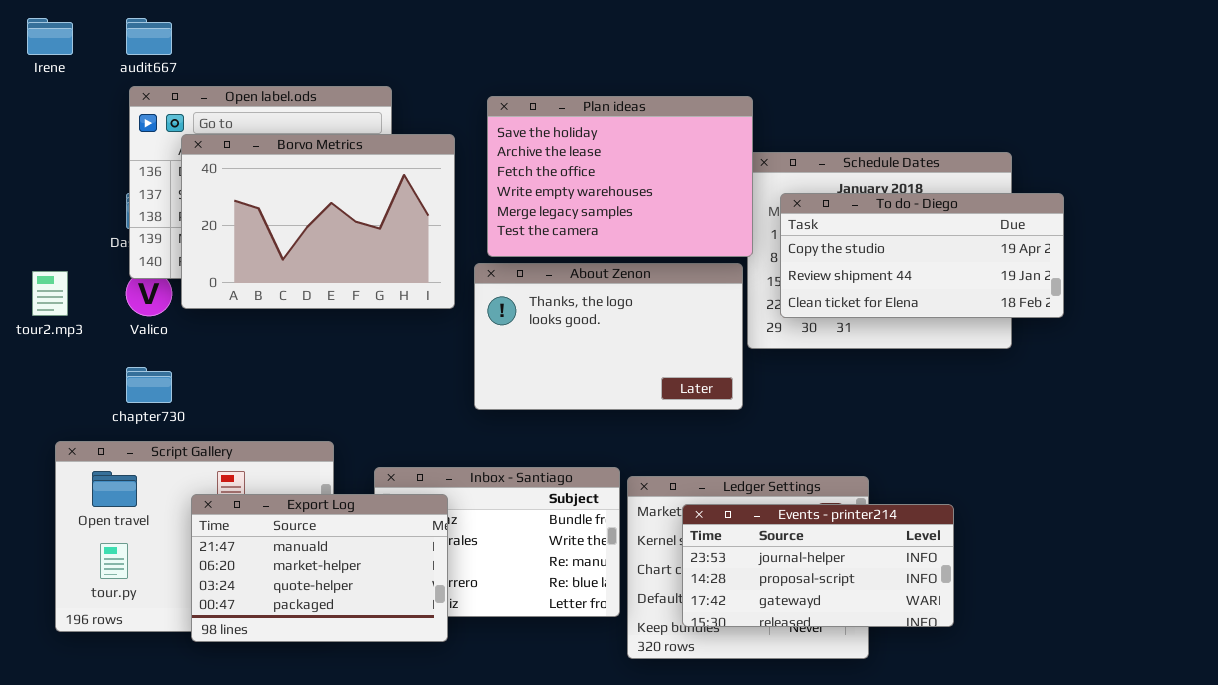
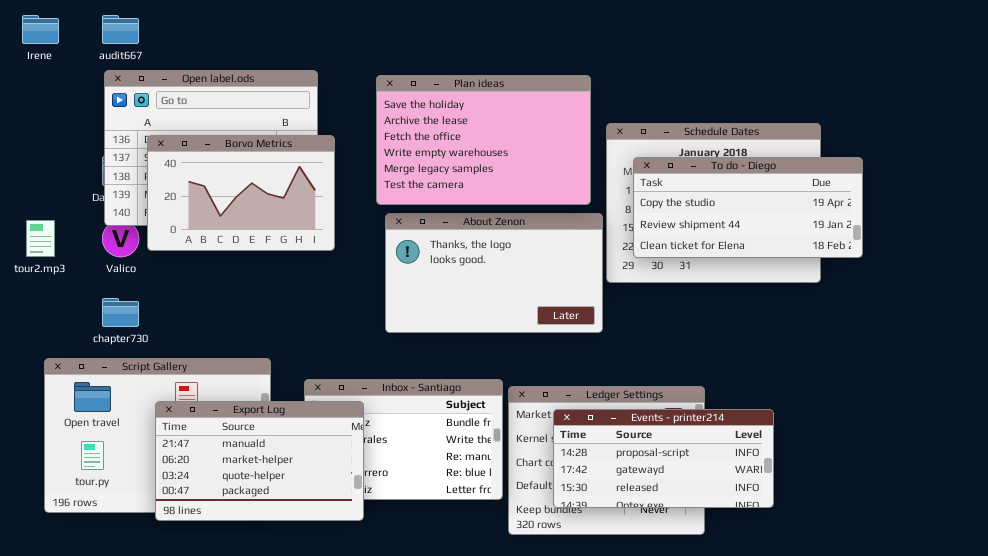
Plan ideas: [487,96,753,257] -> [376,75,591,205], moved
Borvo Metrics: [181,134,455,309] -> [147,135,335,251], resized
Events - printer214: [682,504,954,627] -> [553,409,774,508], scrolled down 1 row

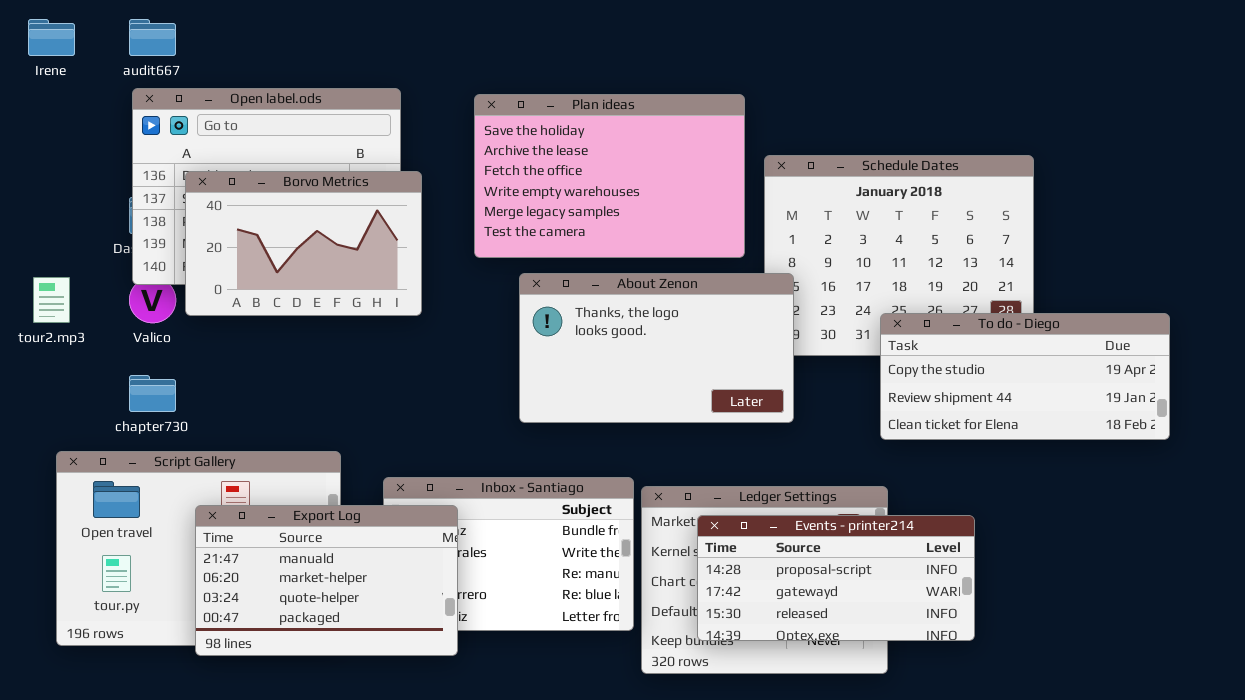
To do - Diego: [633,157,863,258] -> [880,313,1170,440], moved
About Zenon: [385,213,603,333] -> [519,273,794,423], moved

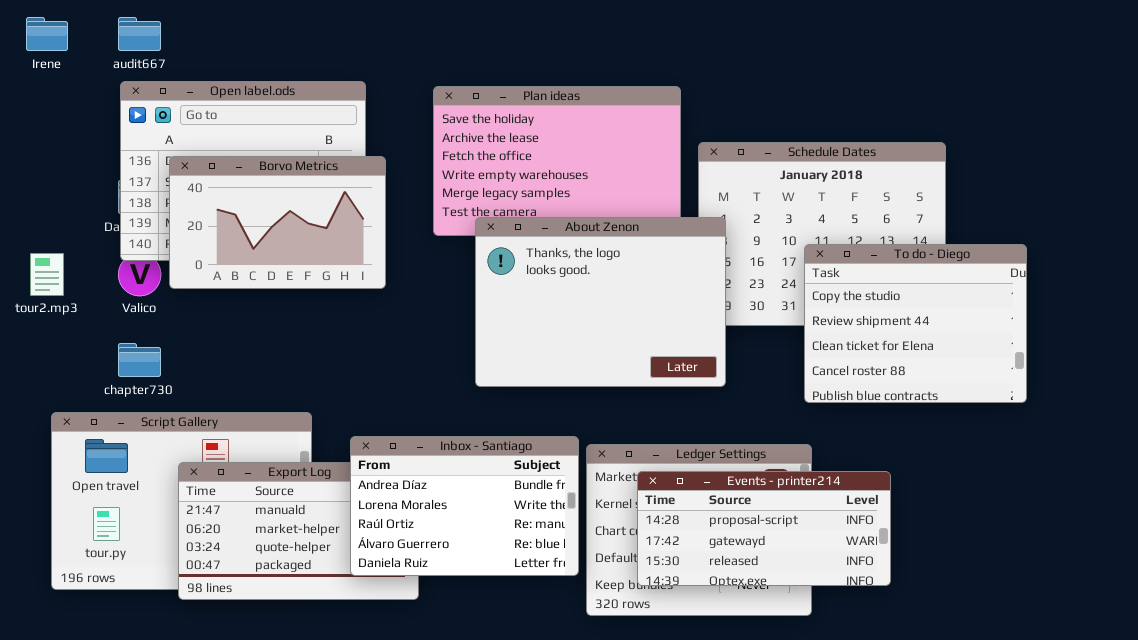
About Zenon: [519,273,794,423] -> [475,217,726,387], resized
To do - Diego: [880,313,1170,440] -> [804,244,1027,403], resized
Inbox - Santiago: [383,477,634,631] -> [350,436,579,576], raised

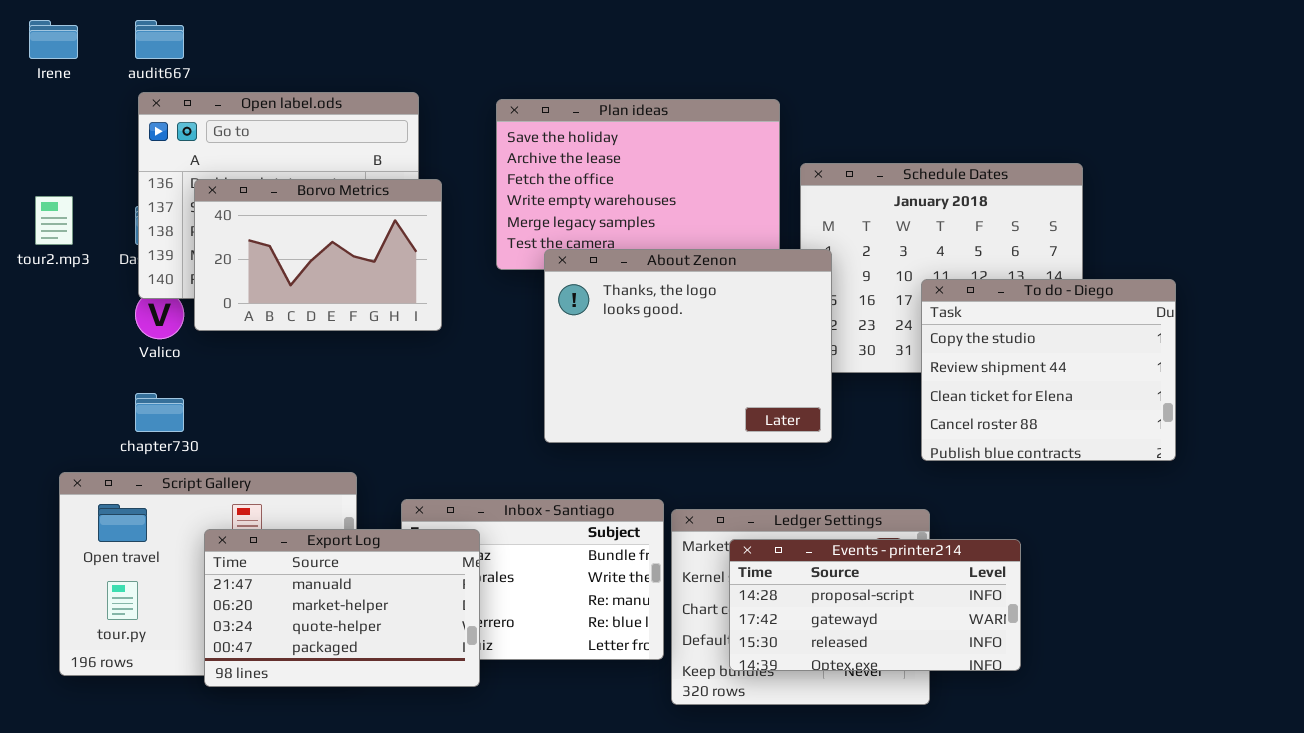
tour2.mp3: [30,253,64,296] -> [35,196,73,245], moved
Export Log: [178,462,419,600] -> [204,529,480,687], raised

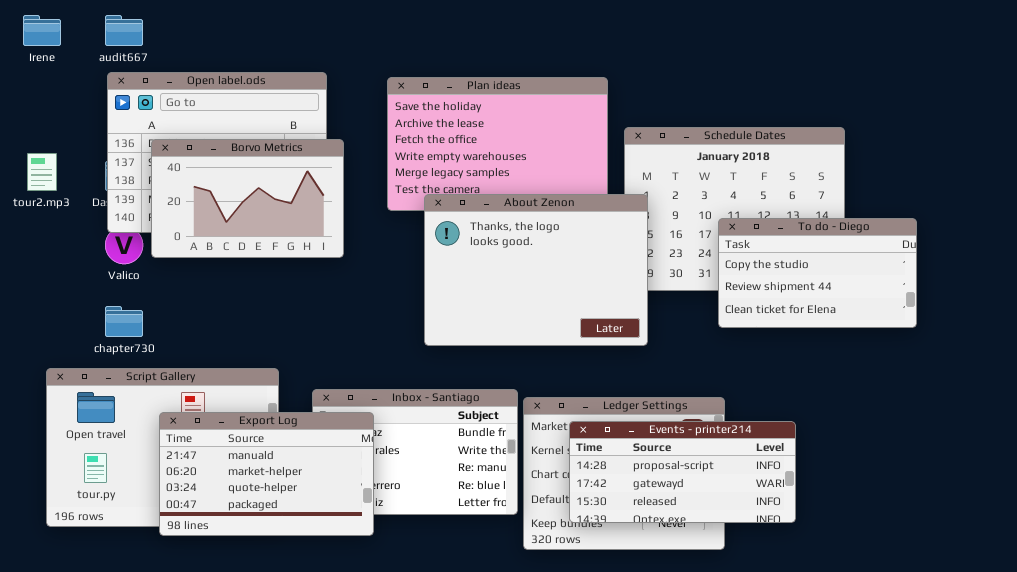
To do - Diego: [921,279,1176,461] -> [718,218,917,328], resized

